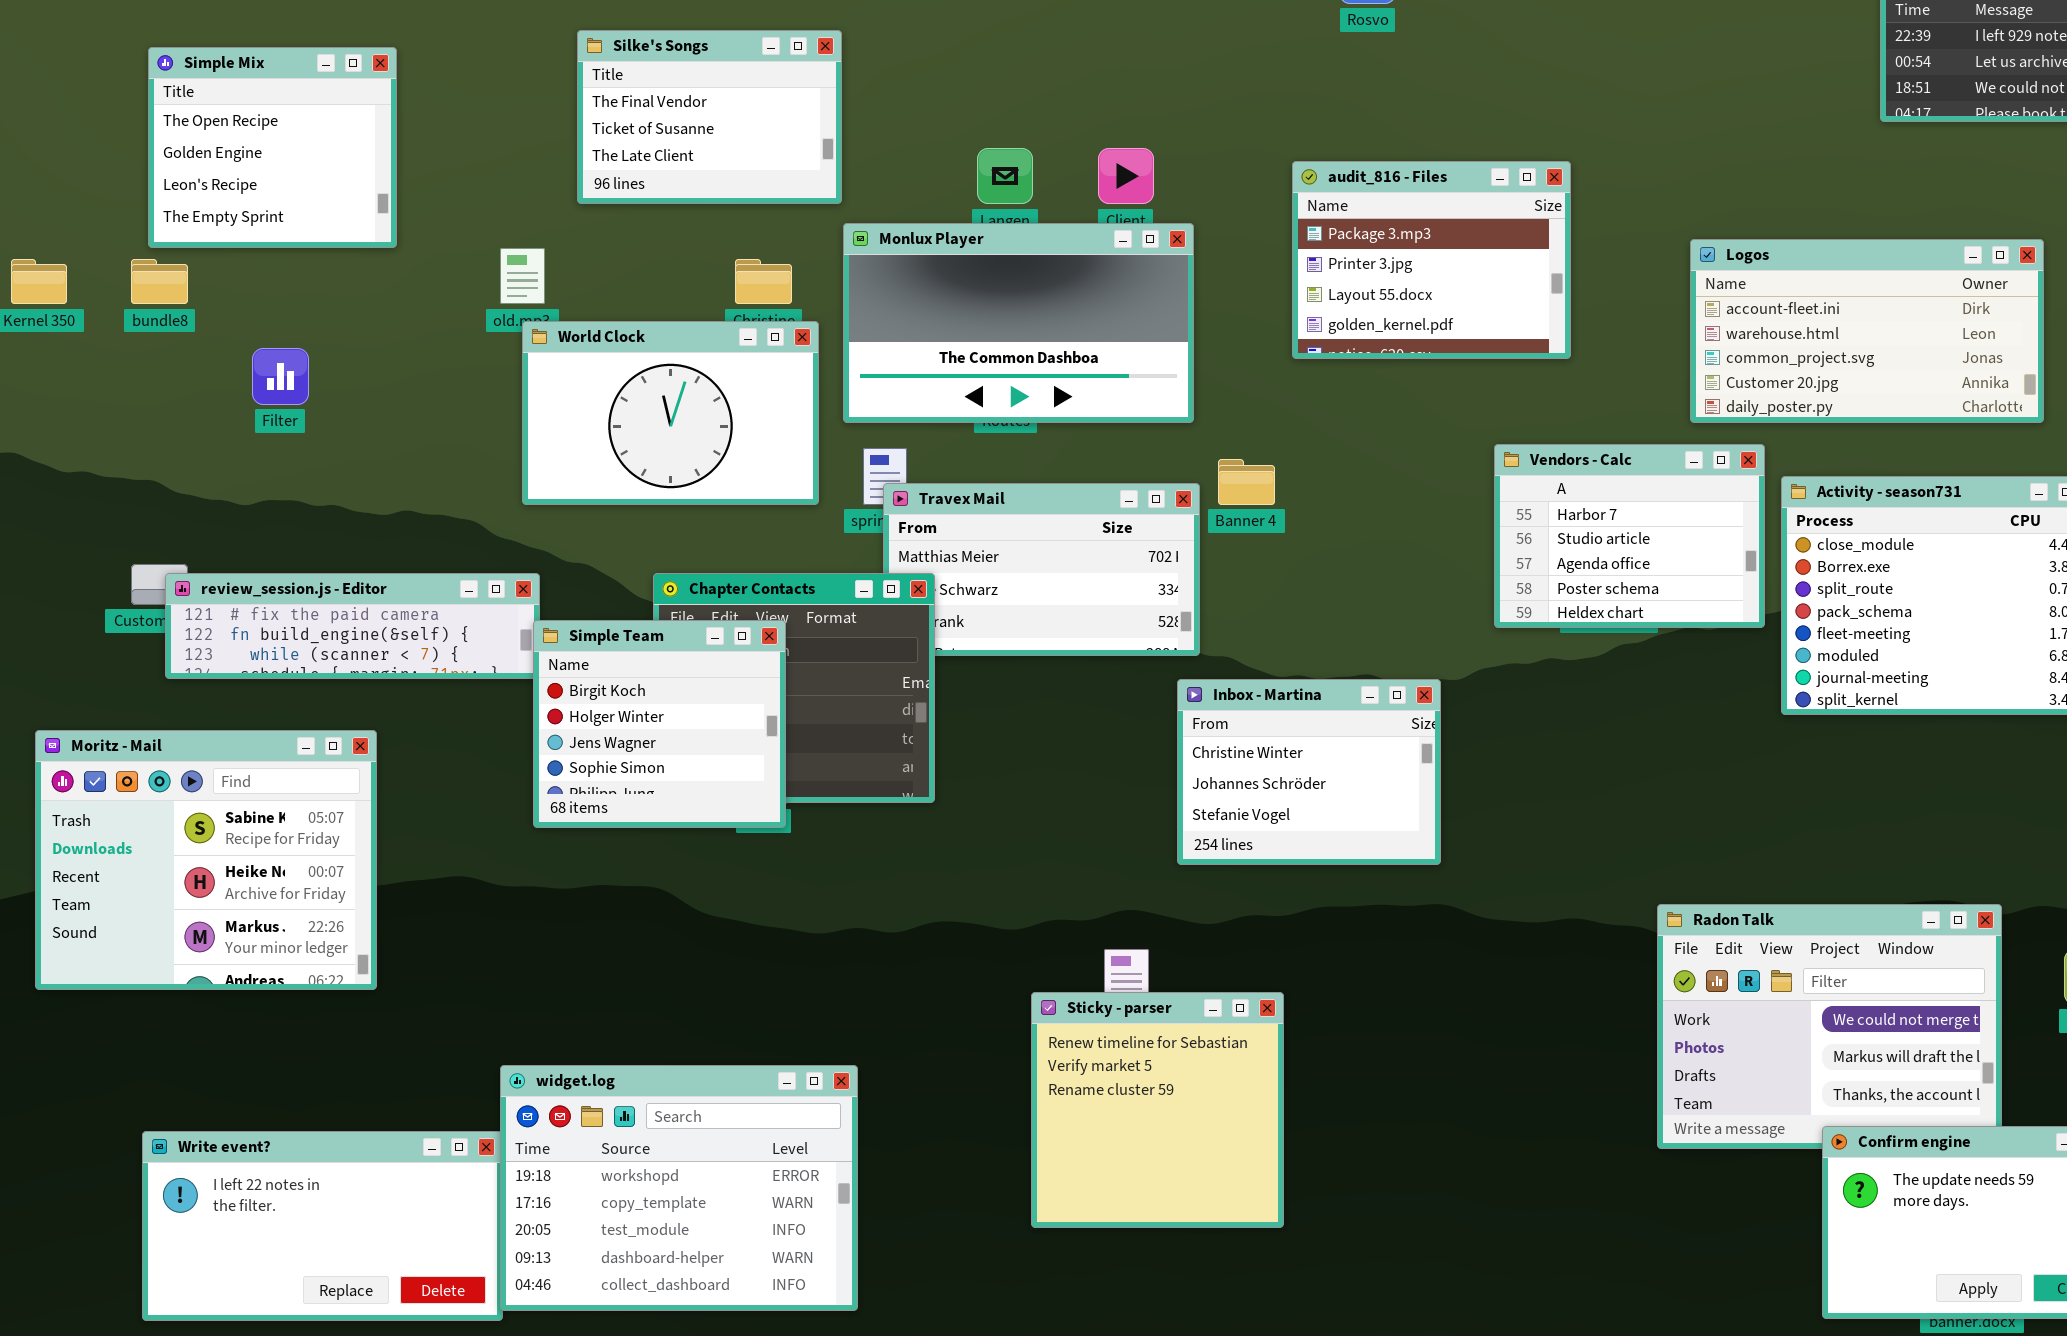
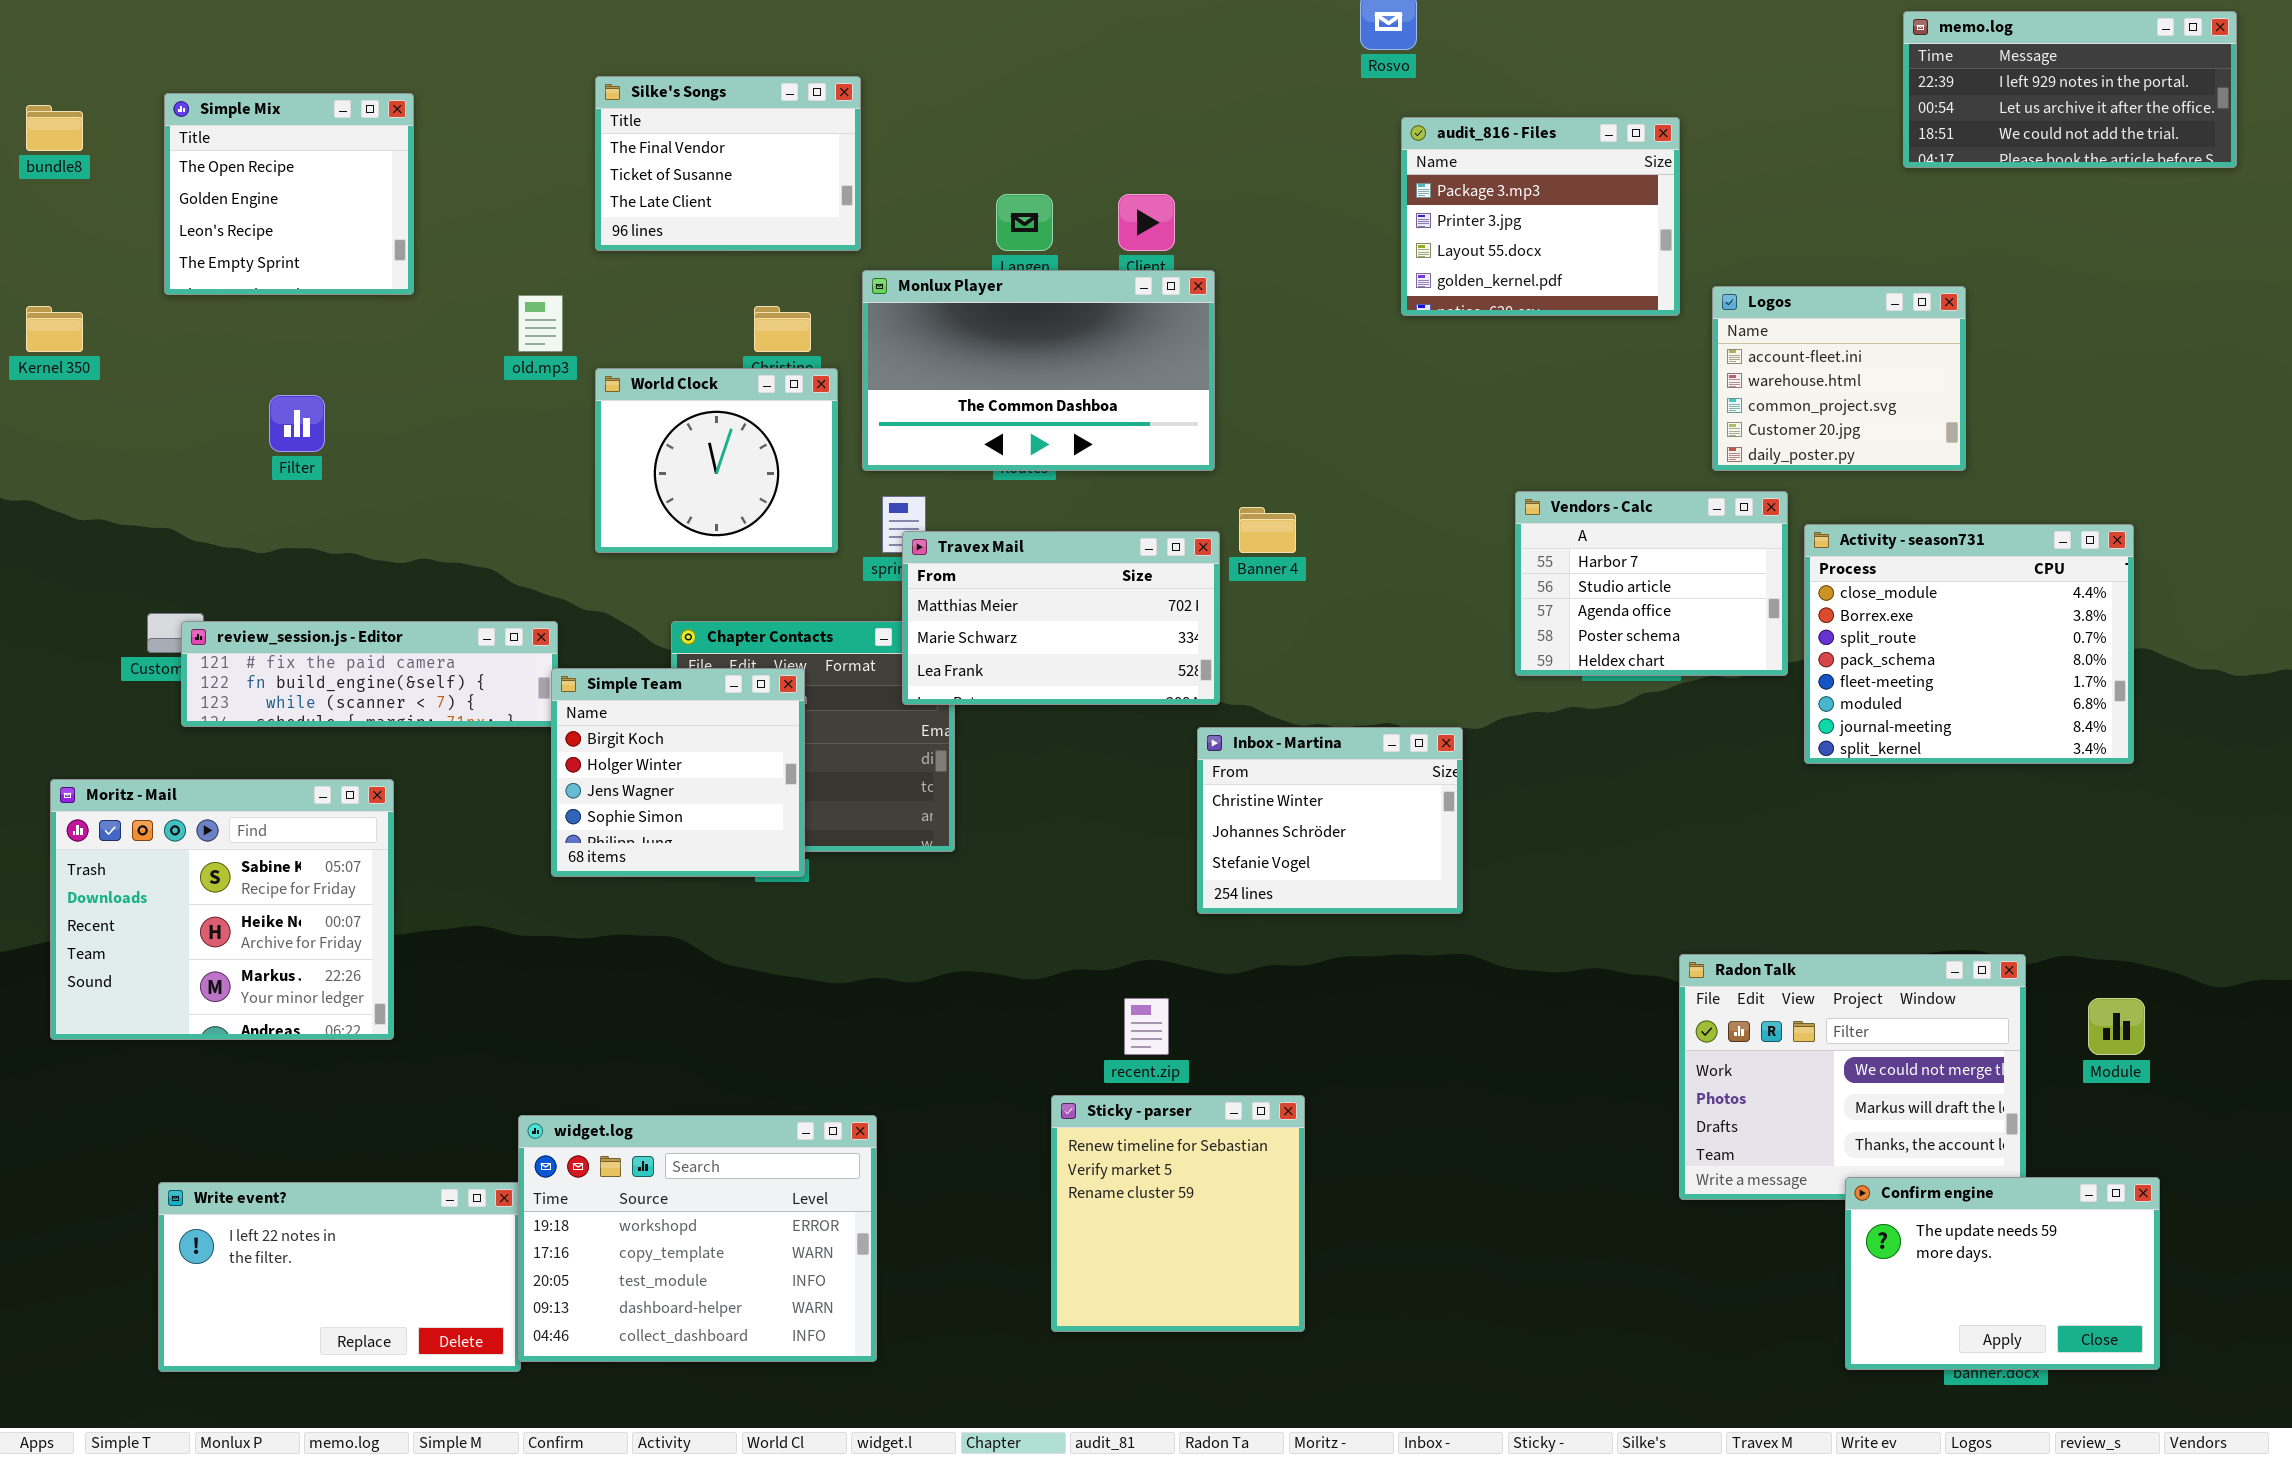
audit_816 - Files: [1292,161,1571,359] -> [1401,117,1680,316], moved
Logos: [1690,239,2044,423] -> [1712,286,1966,471], resized
bundle8: [131,259,188,304] -> [26,105,83,151], moved
World Clock: [522,321,819,505] -> [595,368,838,553], resized
Travex Mail: [883,483,1200,656] -> [902,531,1220,705], raised
Sticky - parser: [1031,992,1284,1228] -> [1051,1095,1305,1332], moved

